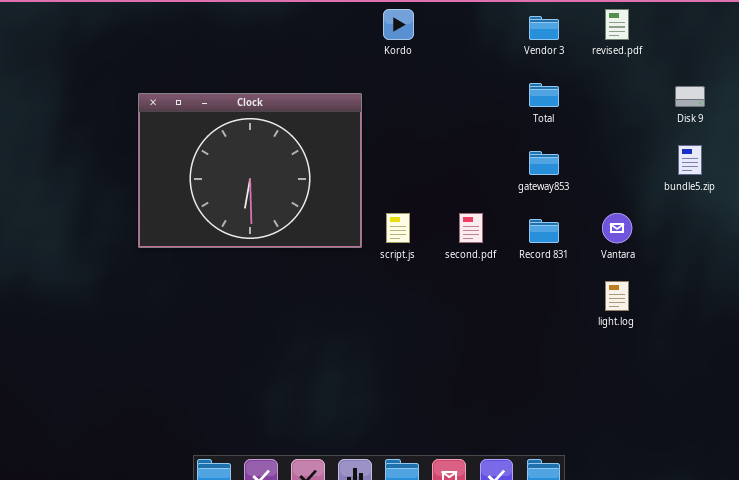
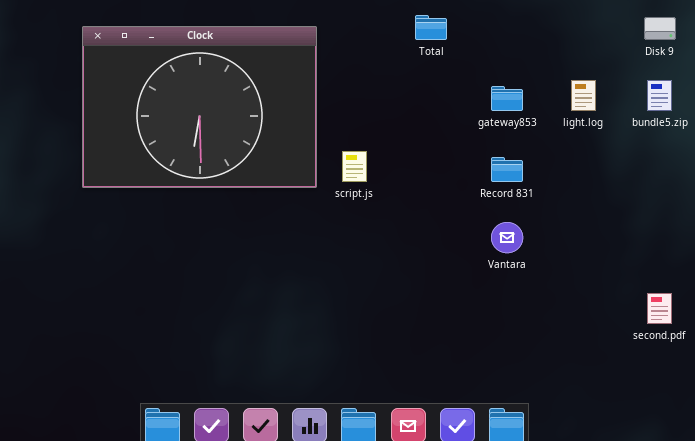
Total: [529,83,559,107] -> [415,15,447,40], moved
second.pdf: [459,213,483,243] -> [647,293,672,324], moved
Vantara: [602,213,632,243] -> [491,222,523,253], moved
light.log: [605,281,629,311] -> [571,80,596,111], moved

